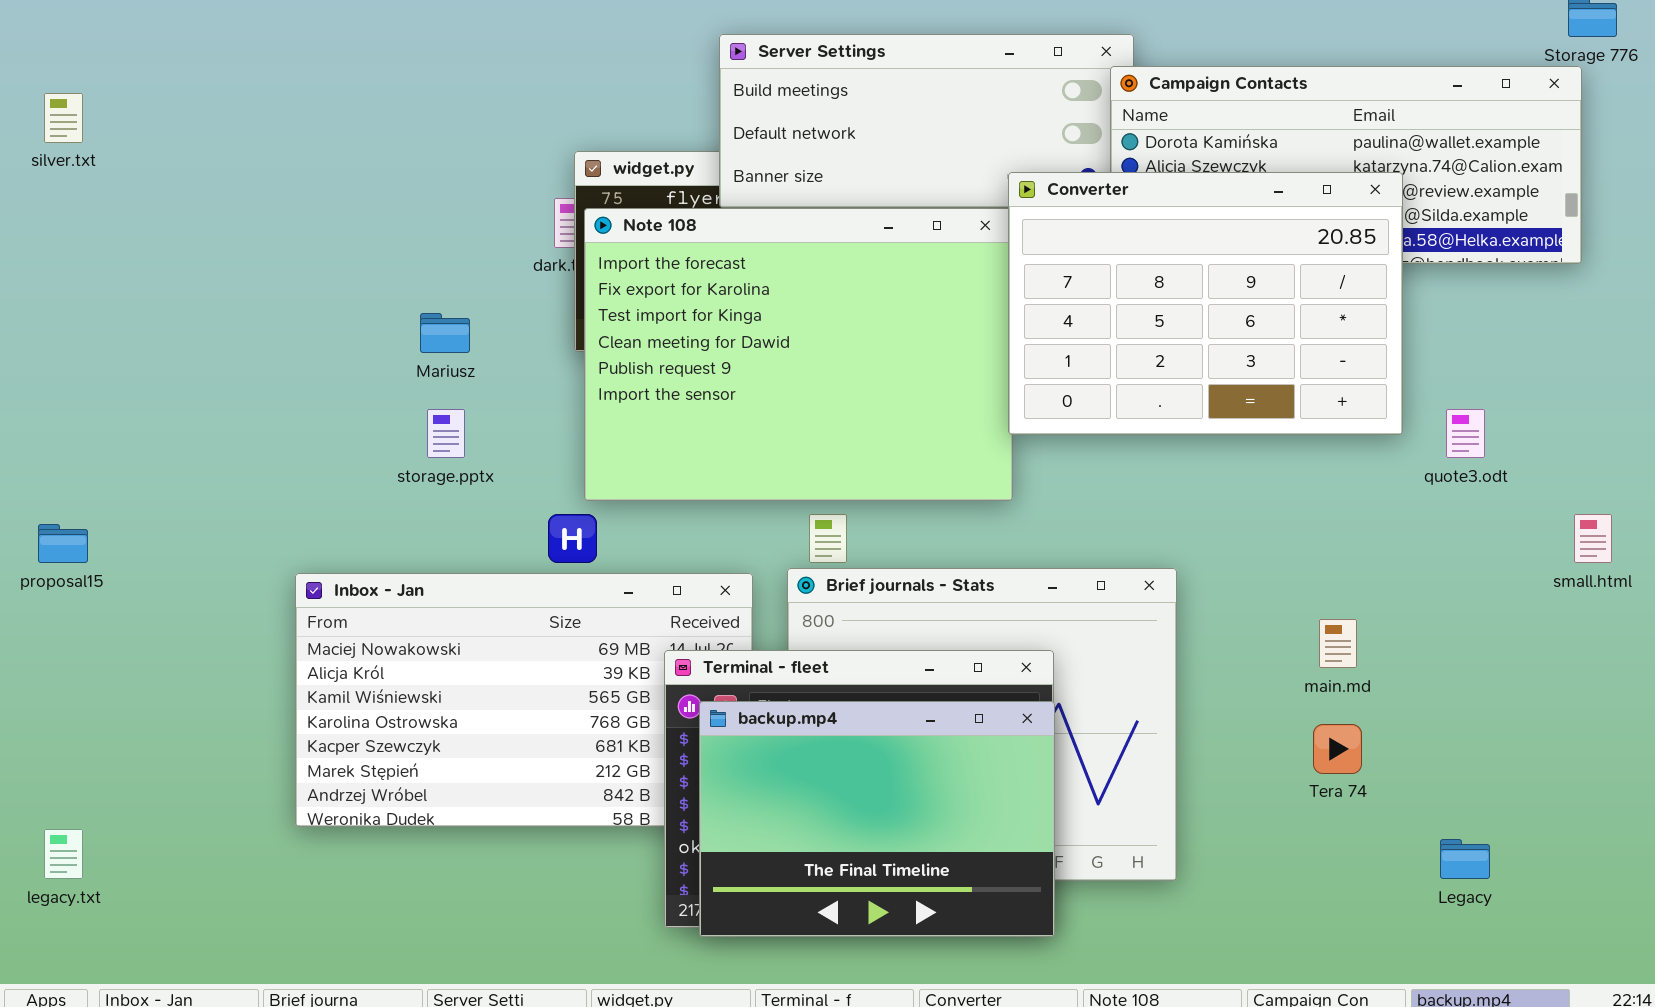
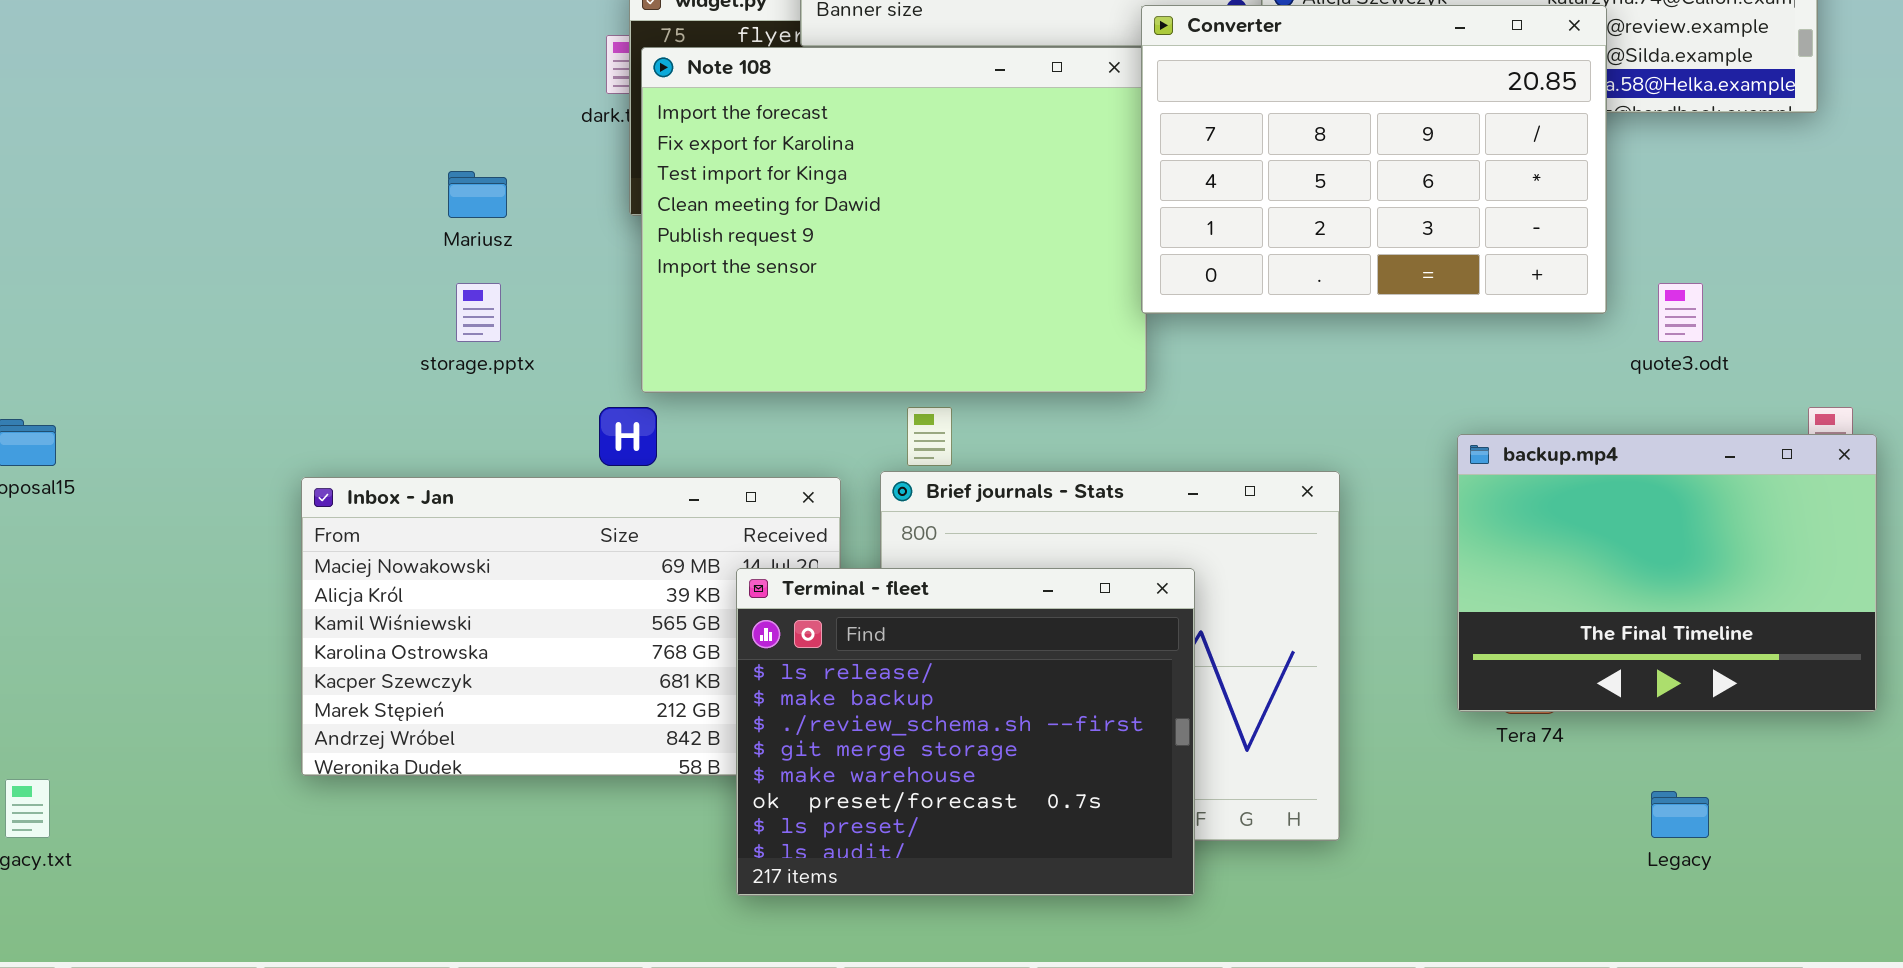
backup.mp4: [699,701,1055,937] -> [1457,434,1877,712], moved

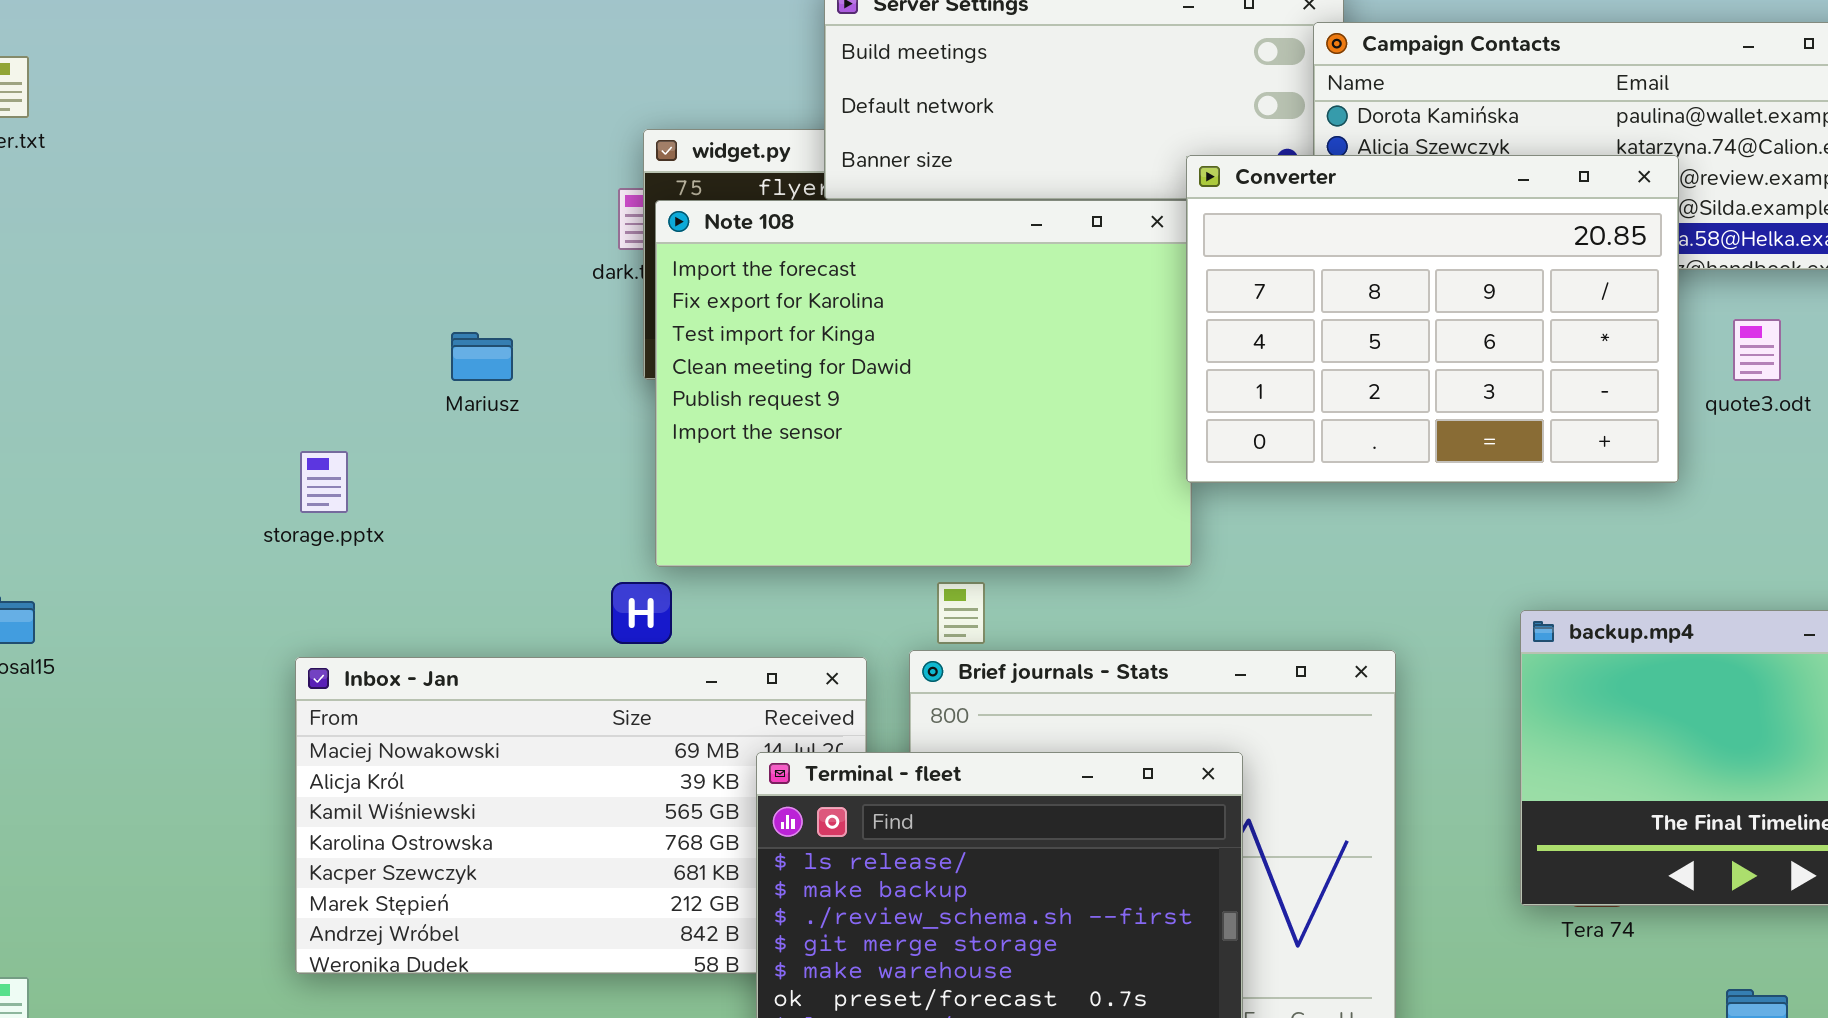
storage.pptx: [456,283,501,342] -> [300,451,348,513], moved
quote3.odt: [1658,283,1703,342] -> [1733,319,1781,381], moved

